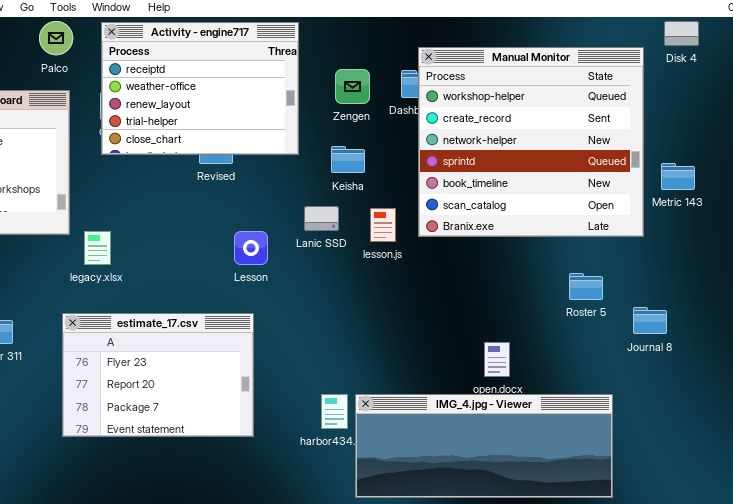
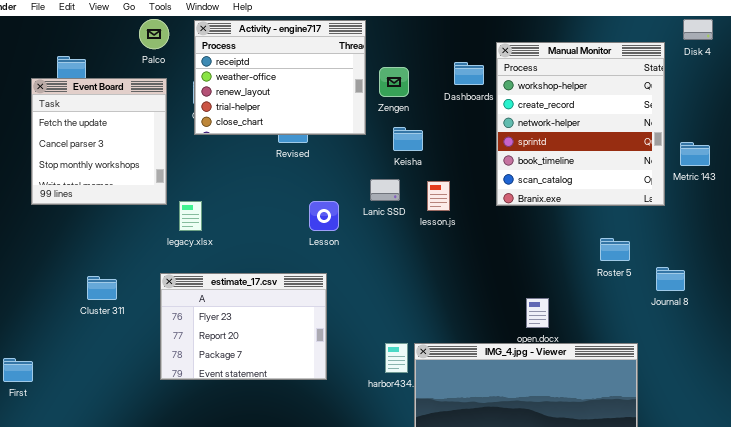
Manual Monitor: [418,47,644,237] -> [496,42,665,206], resized
Zengen: [335,69,370,104] -> [379,67,409,97], moved

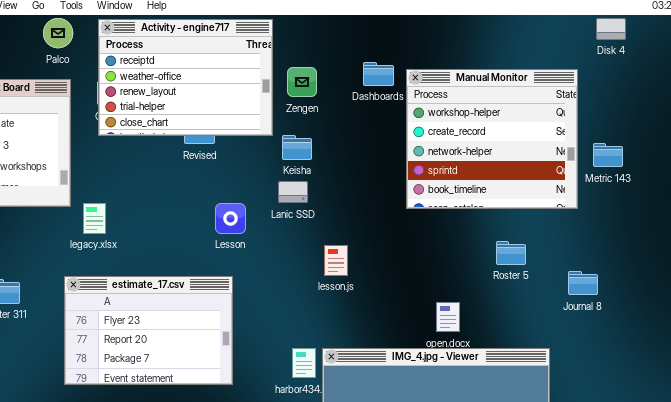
Manual Monitor: [496,42,665,206] -> [406,69,578,209], resized
Keisha: [393,127,423,151] -> [282,135,312,160], moved
lesson.js: [427,181,450,211] -> [324,245,348,276], moved
Roster 5: [600,238,630,261] -> [496,241,526,265], moved

